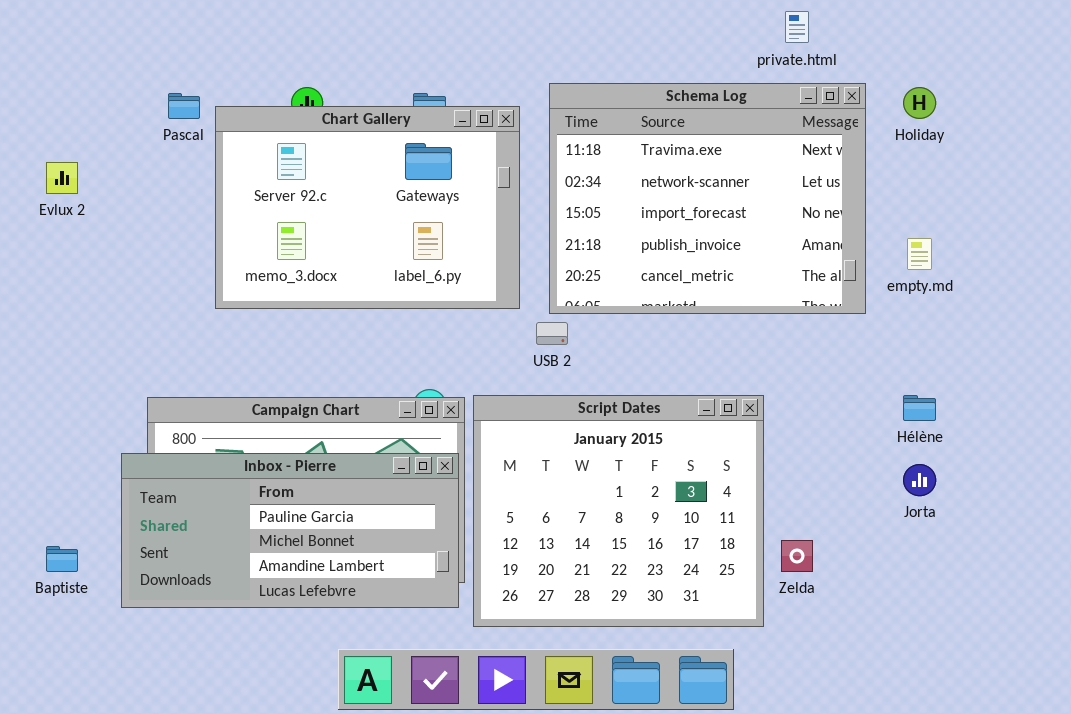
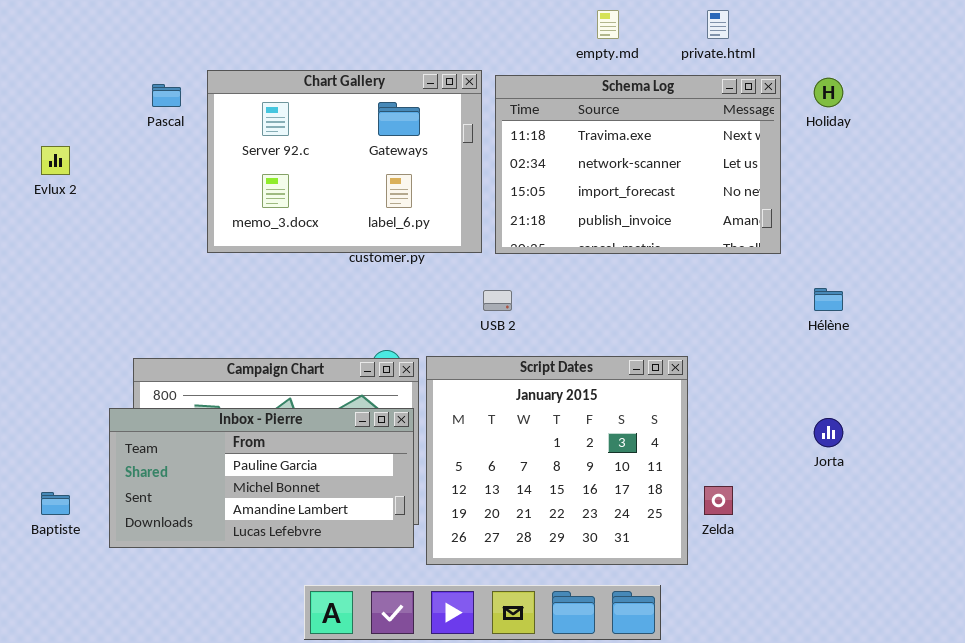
Schema Log: [549,83,866,314] -> [495,75,781,254], resized
Chart Gallery: [215,106,520,309] -> [207,70,482,253], moved
empty.md: [907,238,932,270] -> [597,10,619,39], moved
Hélène: [903,395,936,421] -> [814,288,843,311], moved

